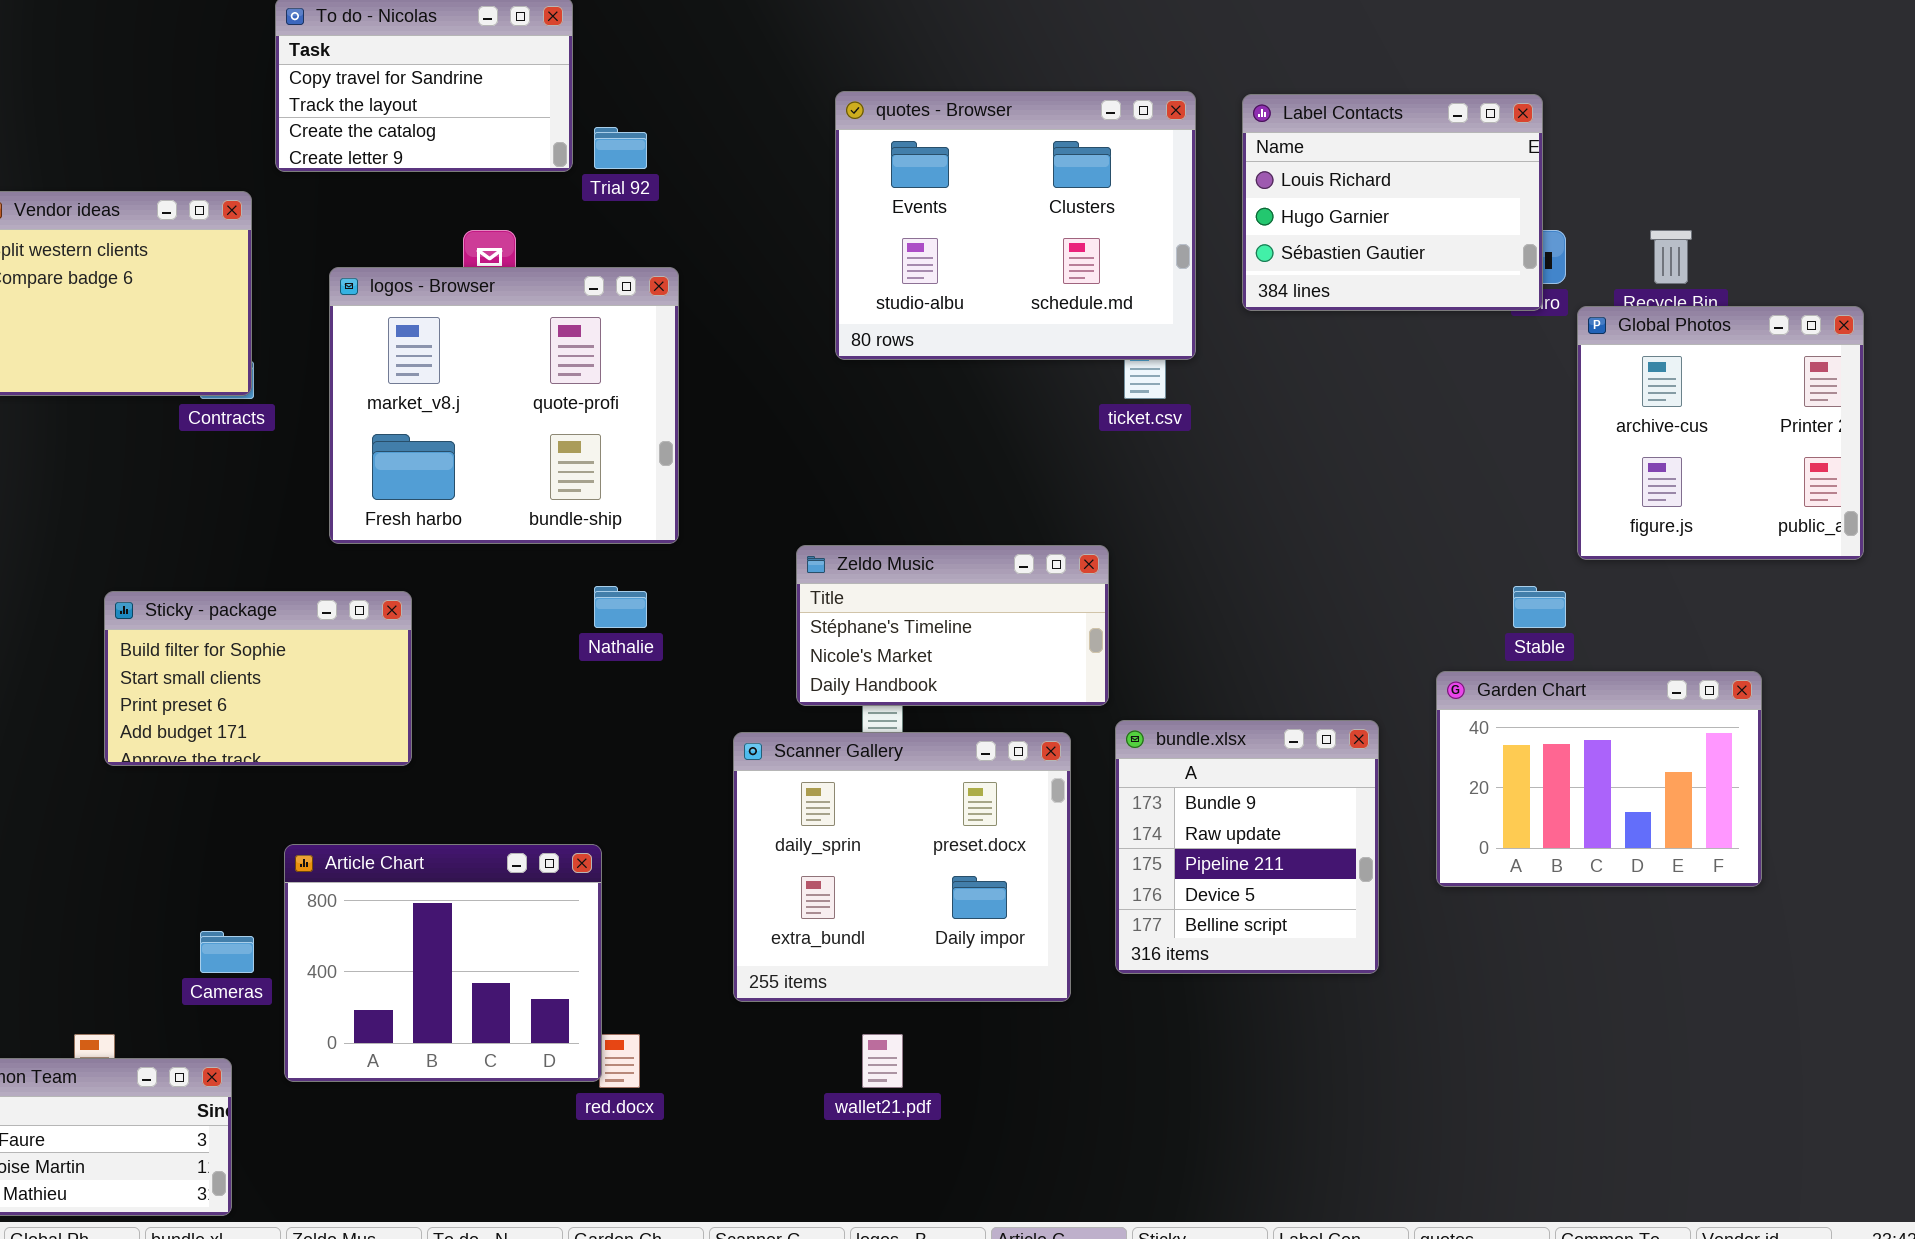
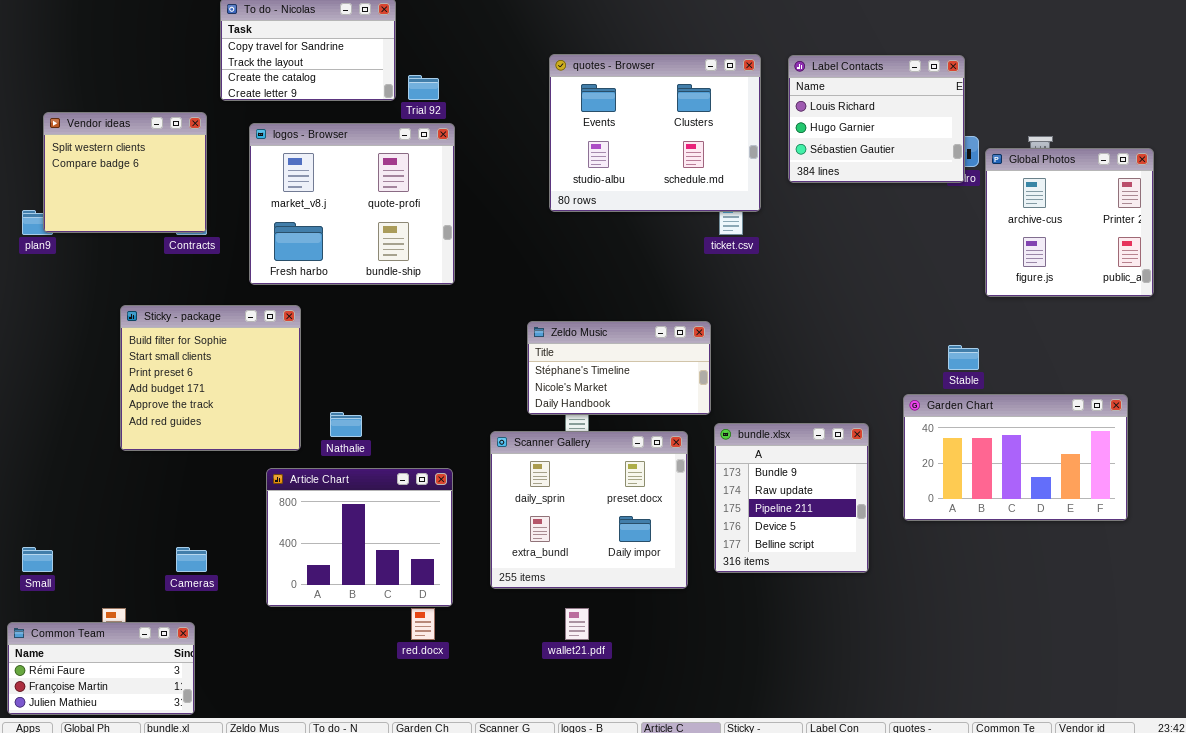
logos - Browser: [329,267,679,544] -> [249,123,455,285], moved
Global Photos: [1577,306,1864,560] -> [985,148,1154,297], moved
Nathalie: [594,586,647,628] -> [330,412,362,437], moved
Sticky - package: [104,591,412,766] -> [120,305,301,451], resized
Garden Chart: [1436,671,1762,887] -> [903,394,1128,521], resized
Article Chart: [284,844,602,1082] -> [266,468,453,607], moved

